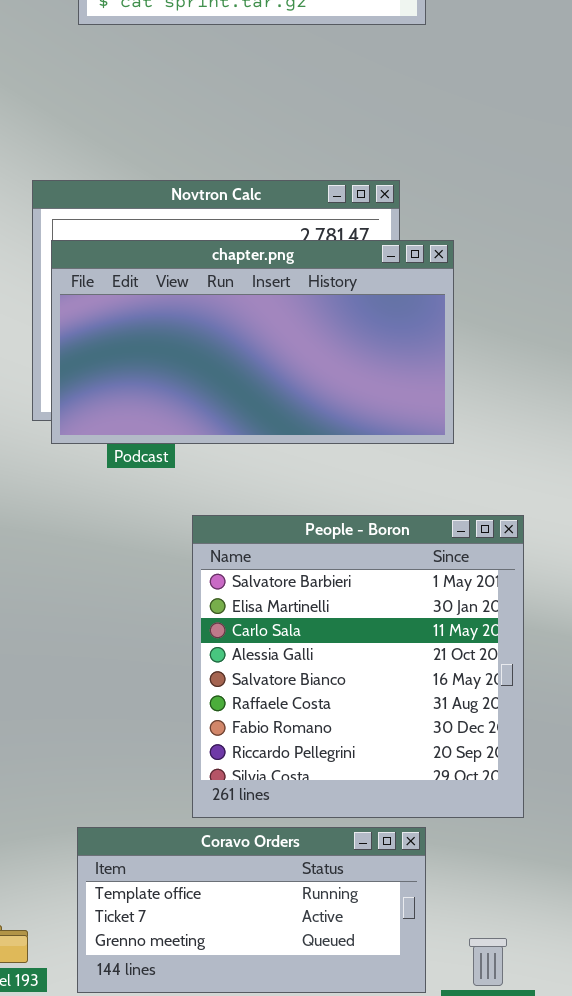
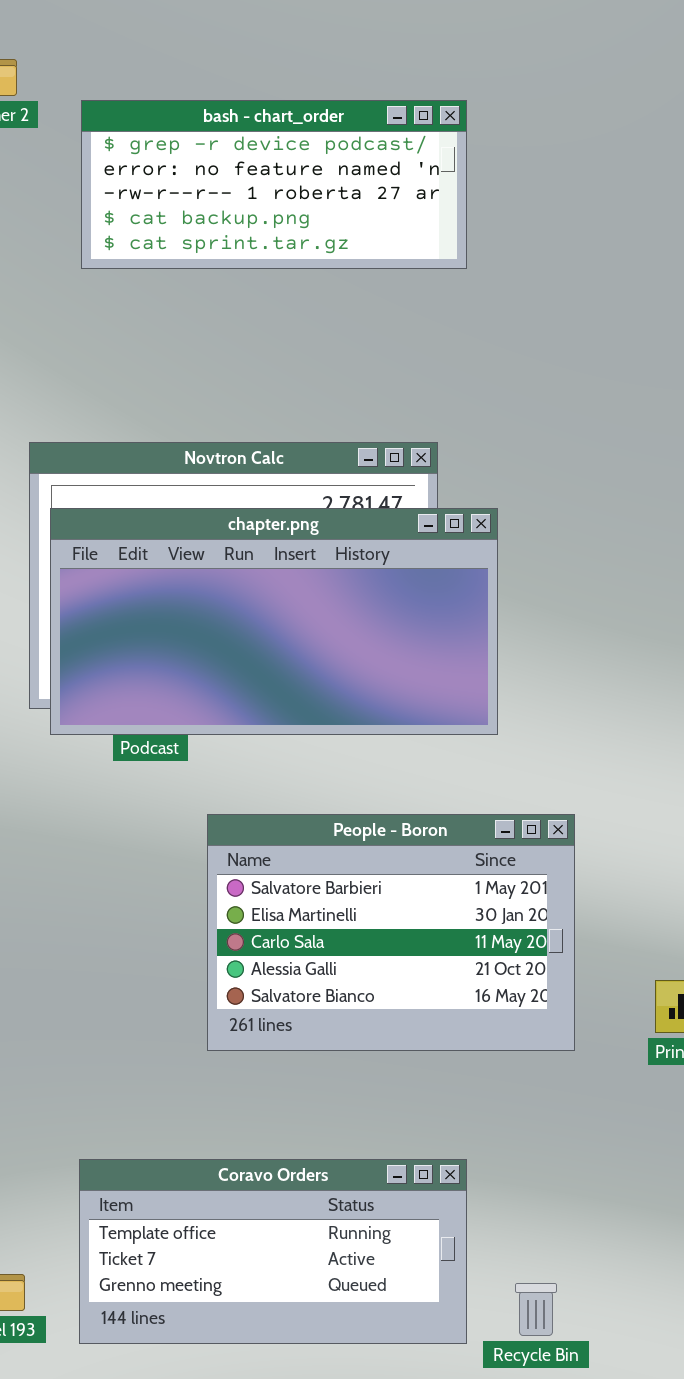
People - Boron: [192,515,524,818] -> [207,814,575,1051], resized

